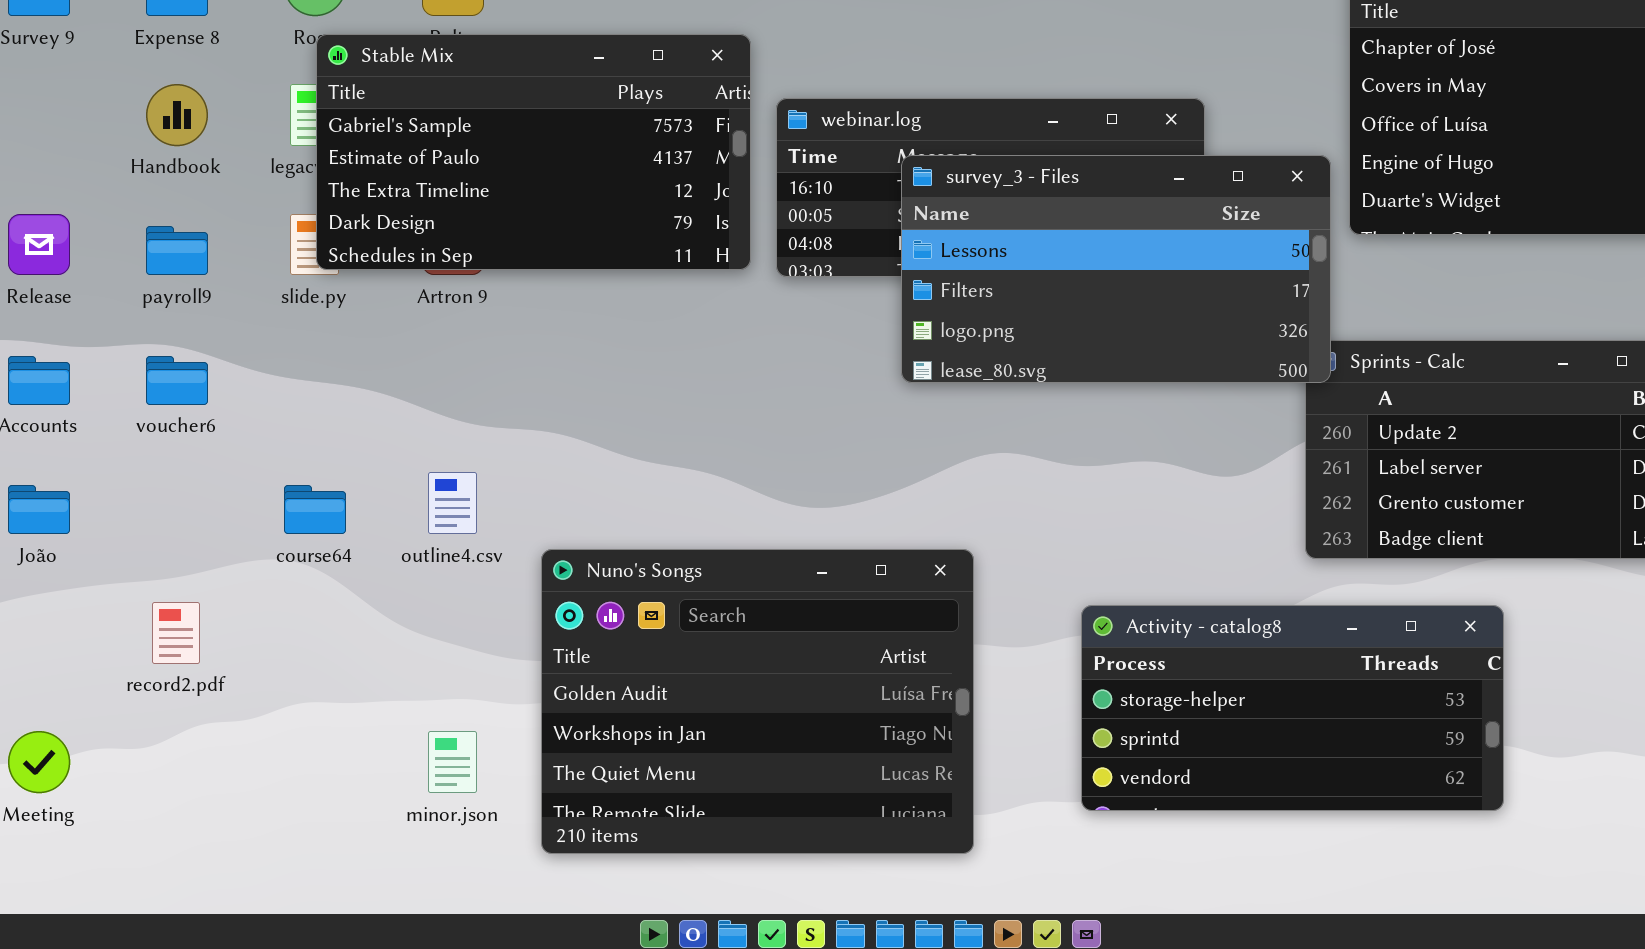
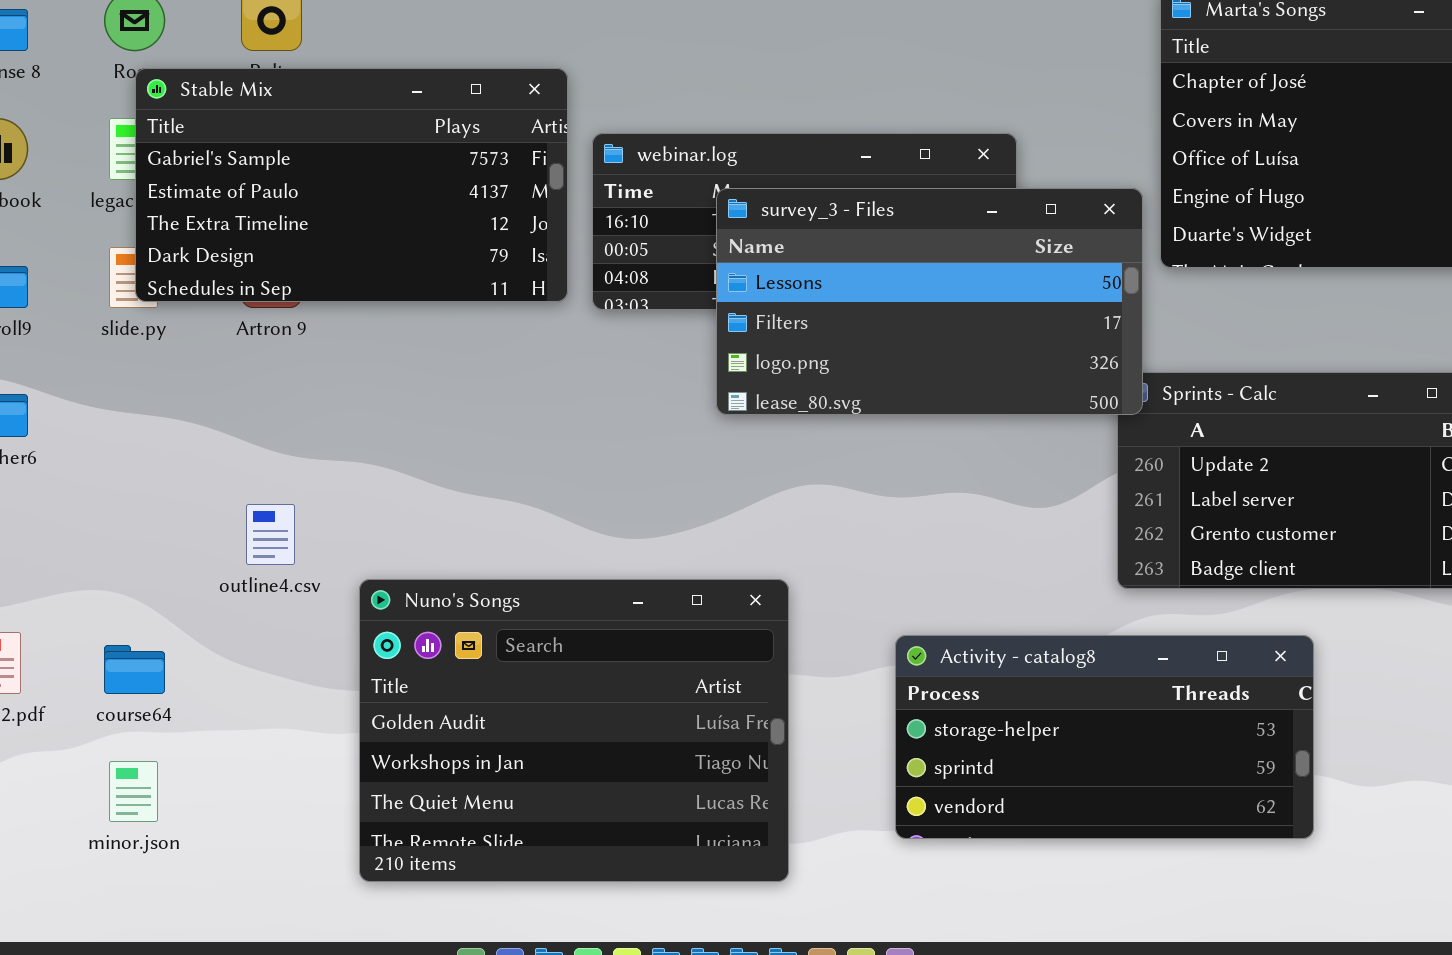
course64: [284,485,346,534] -> [104,645,165,694], moved
minor.json: [428,731,477,793] -> [109,761,158,822], moved

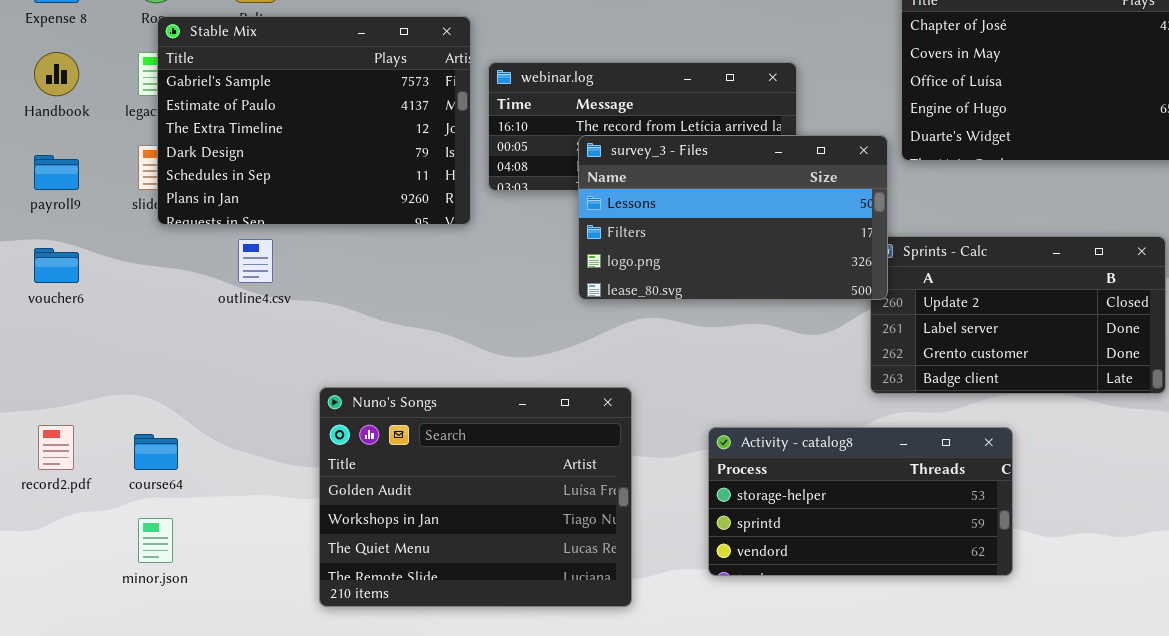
Stable Mix: [135,68,568,302] -> [157,16,471,225], resized
survey_3 - Files: [716,188,1143,415] -> [578,135,888,300], moved
outline4.csv: [246,504,295,565] -> [238,239,273,283], moved

